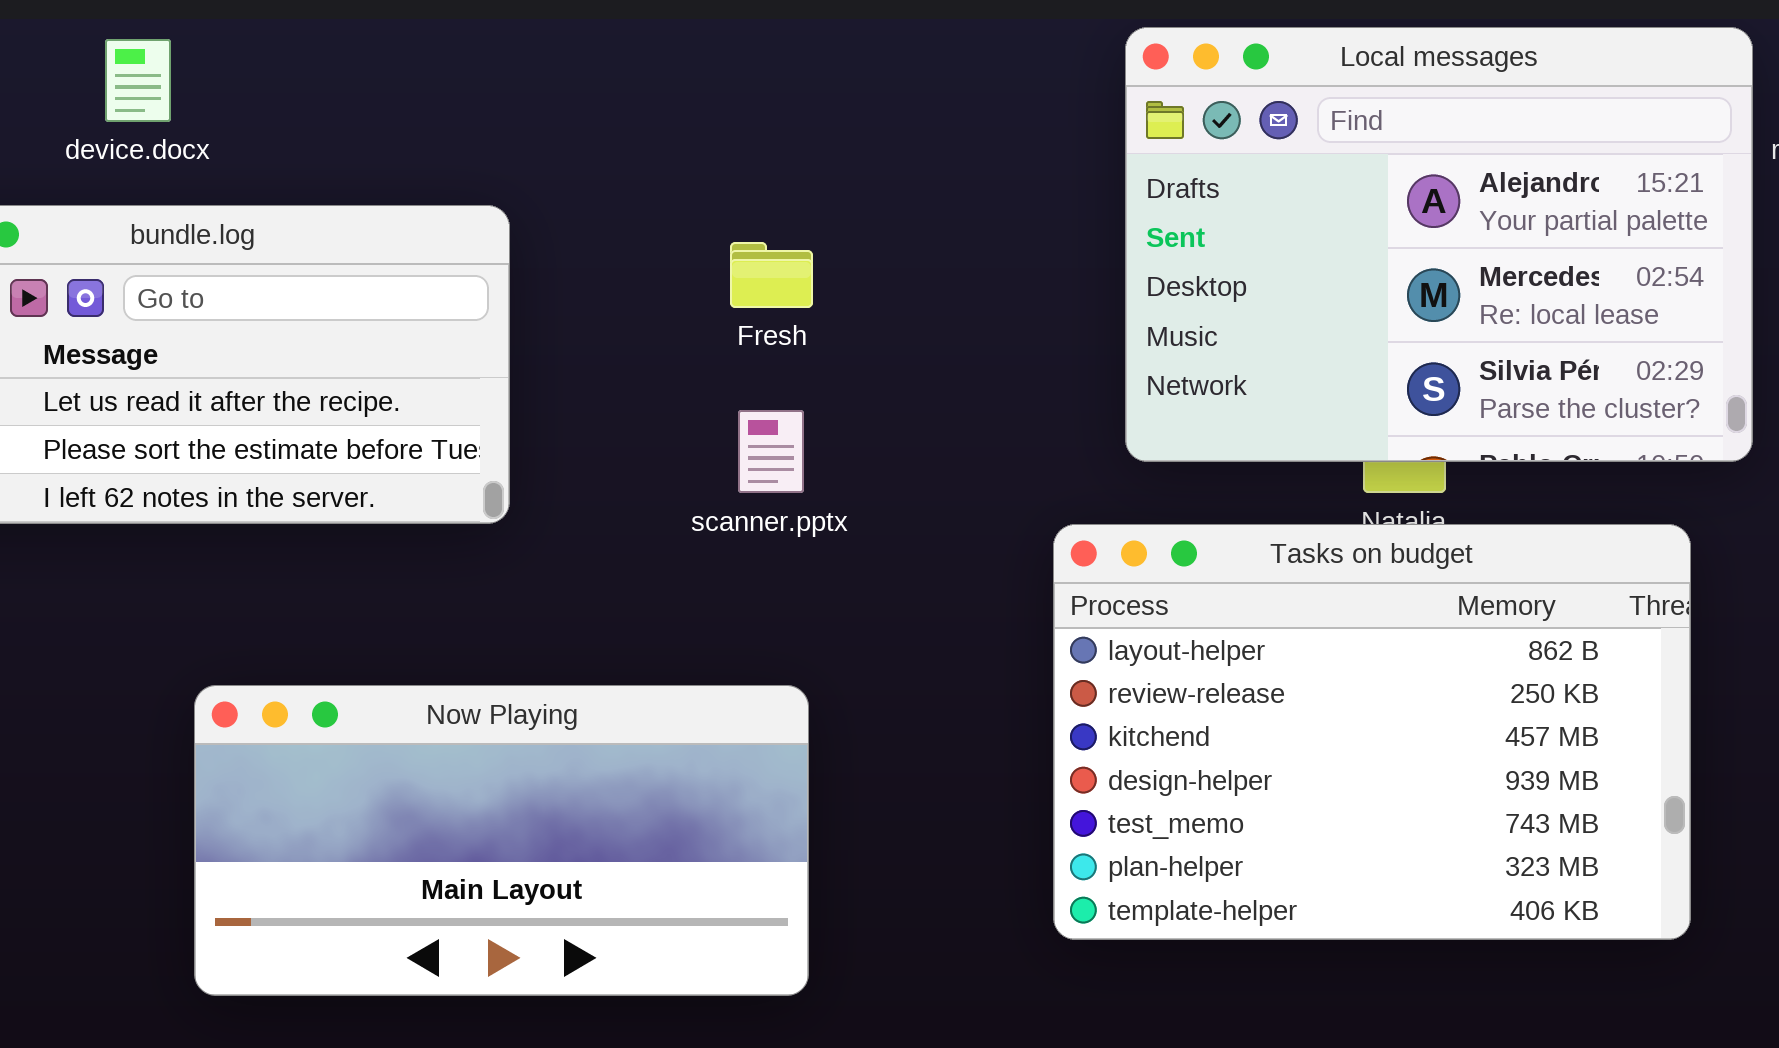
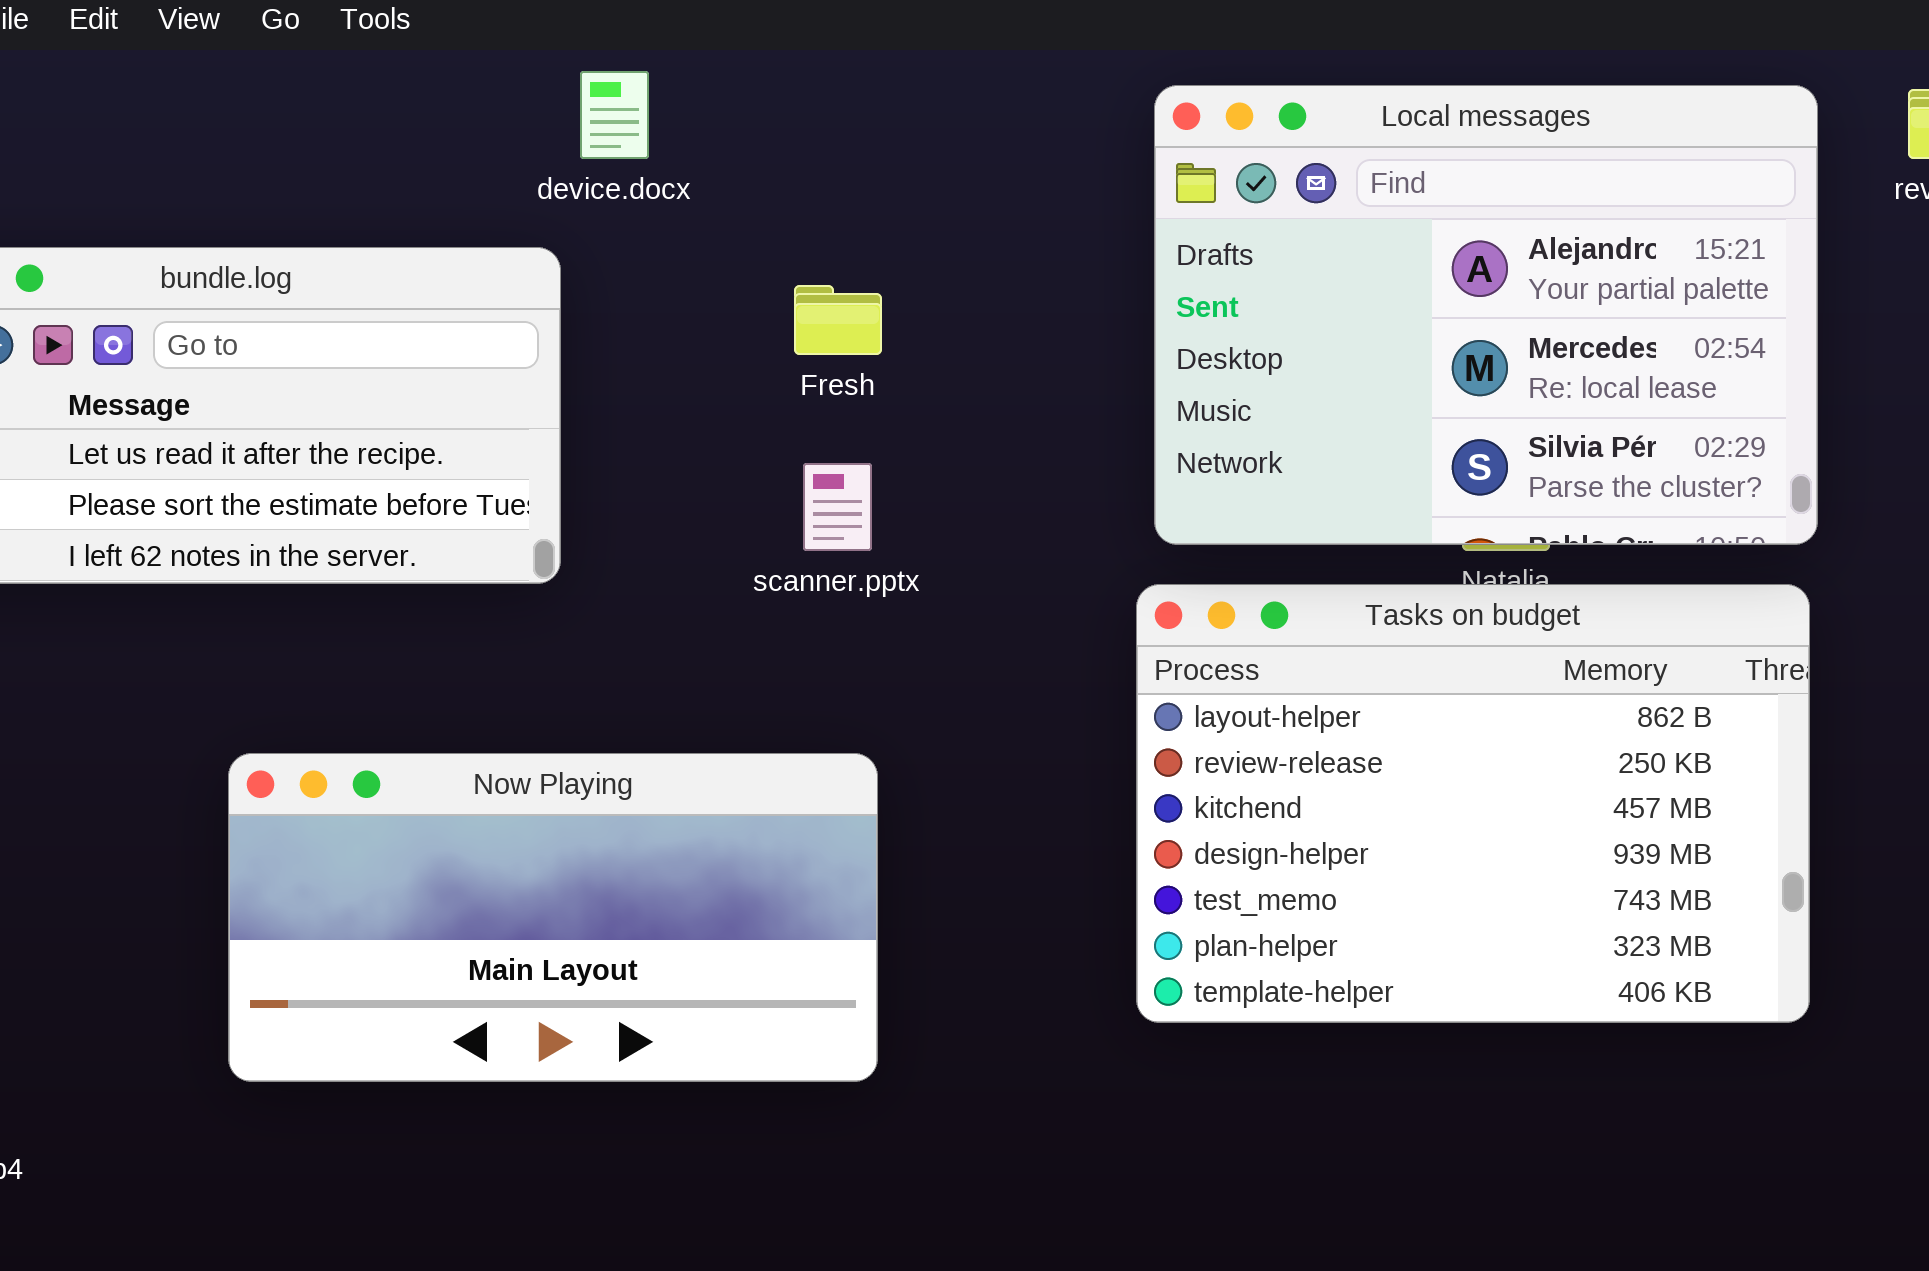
Local messages: [1125,27,1753,462] -> [1154,85,1818,545], moved
device.docx: [105,39,171,122] -> [580,71,649,159], moved

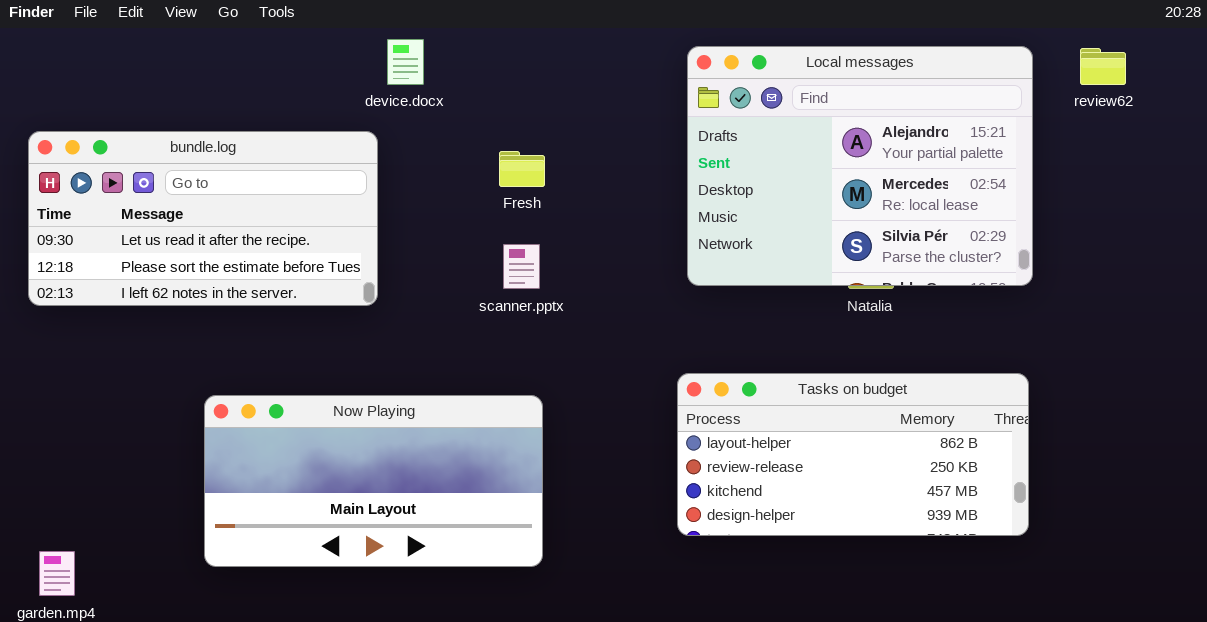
Tasks on budget: [1136,584,1810,1023] -> [677,373,1029,536], resized

